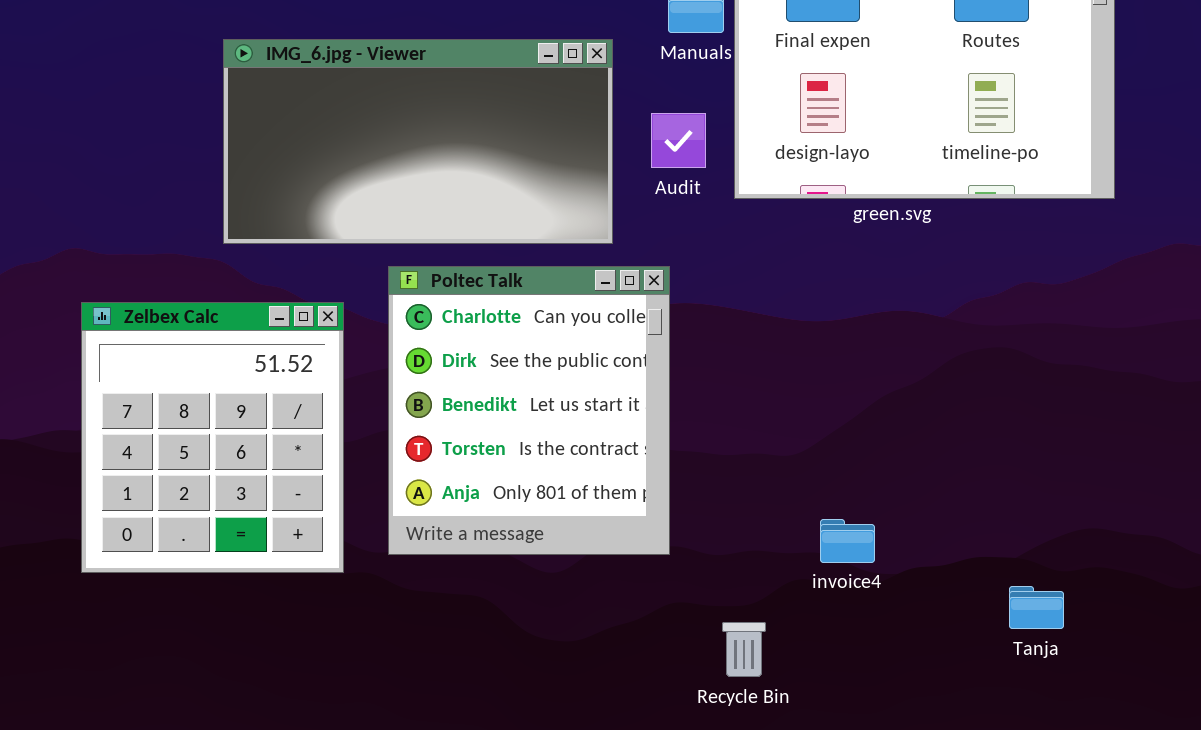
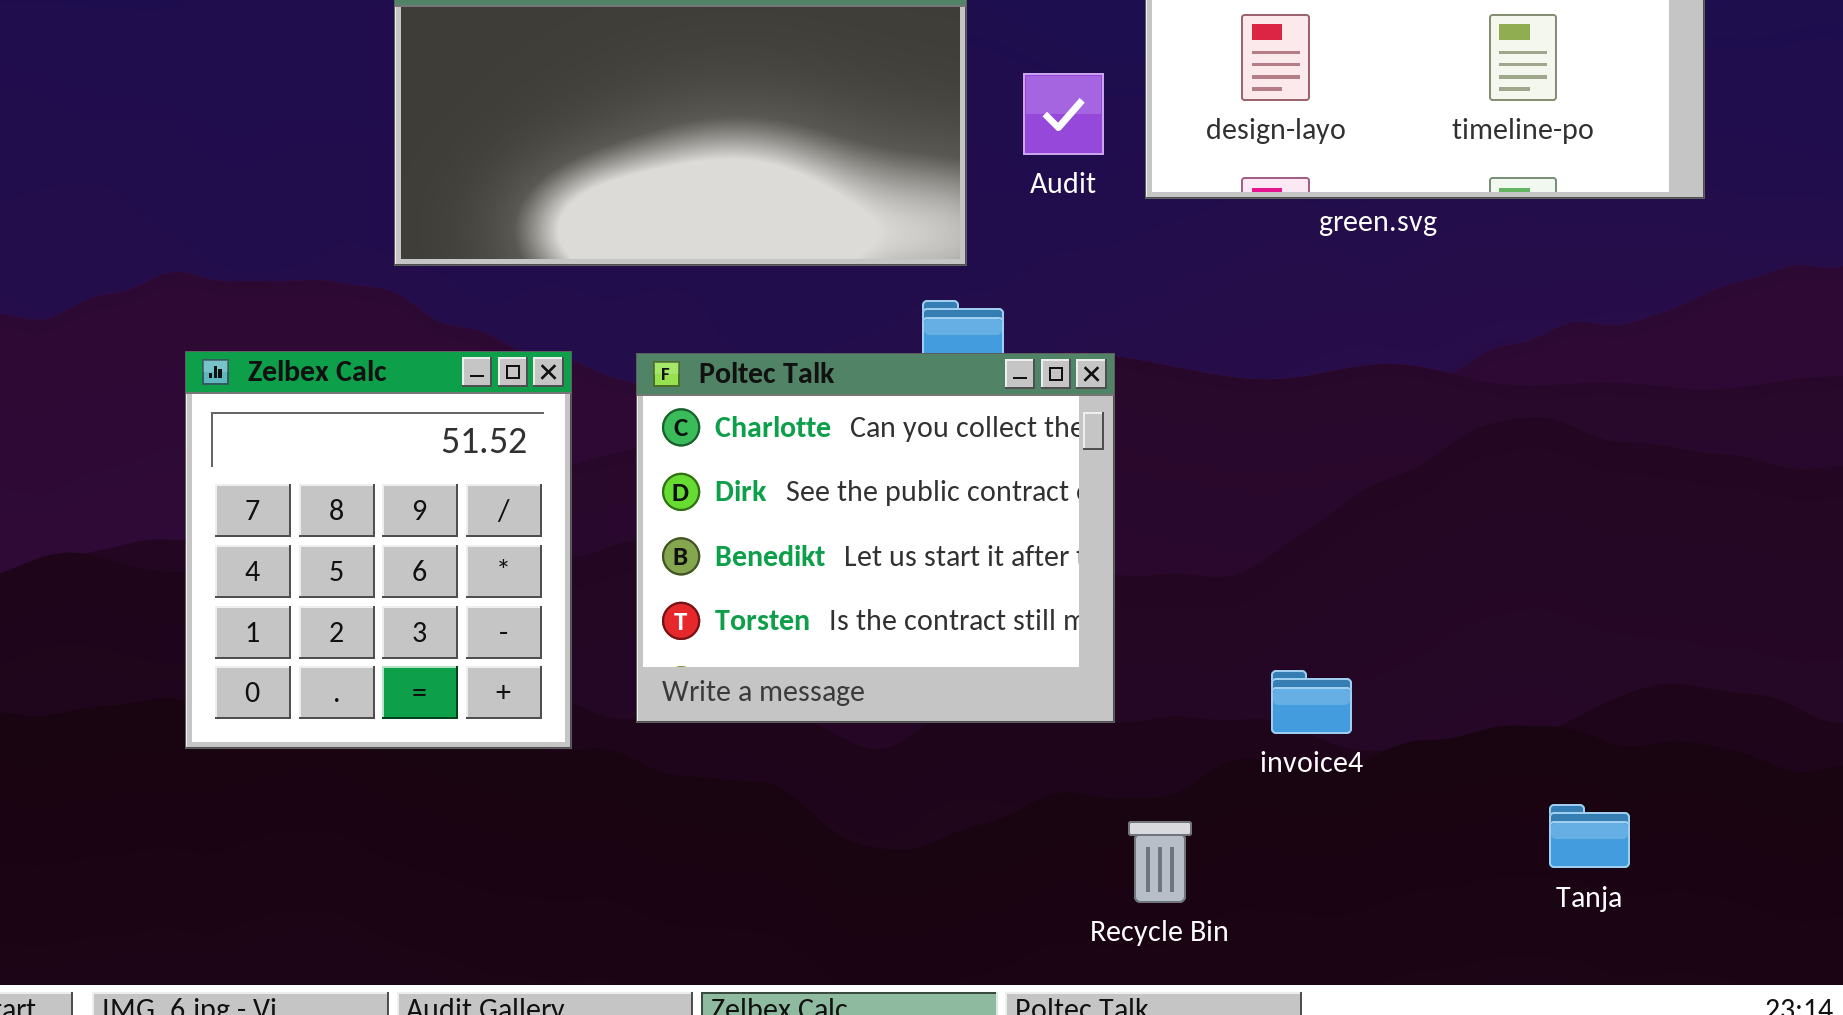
Poltec Talk: [388,266,670,555] -> [636,353,1115,723], resized
Tanja: [1009,586,1064,629] -> [1549,804,1630,868], moved

